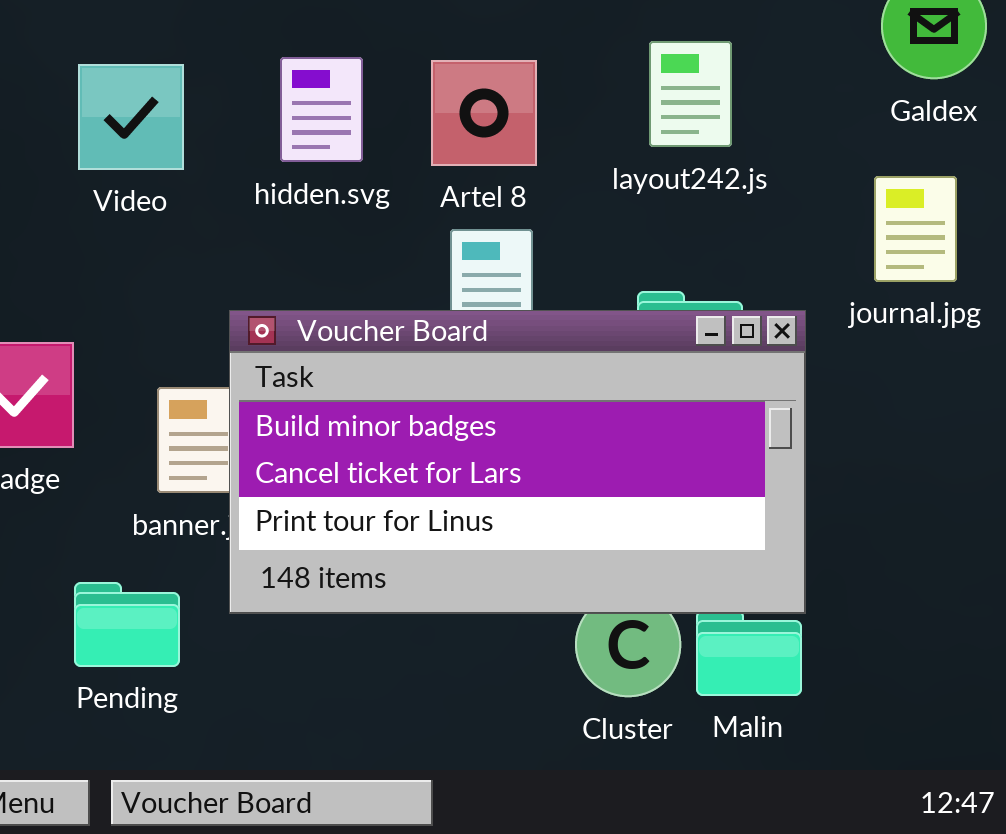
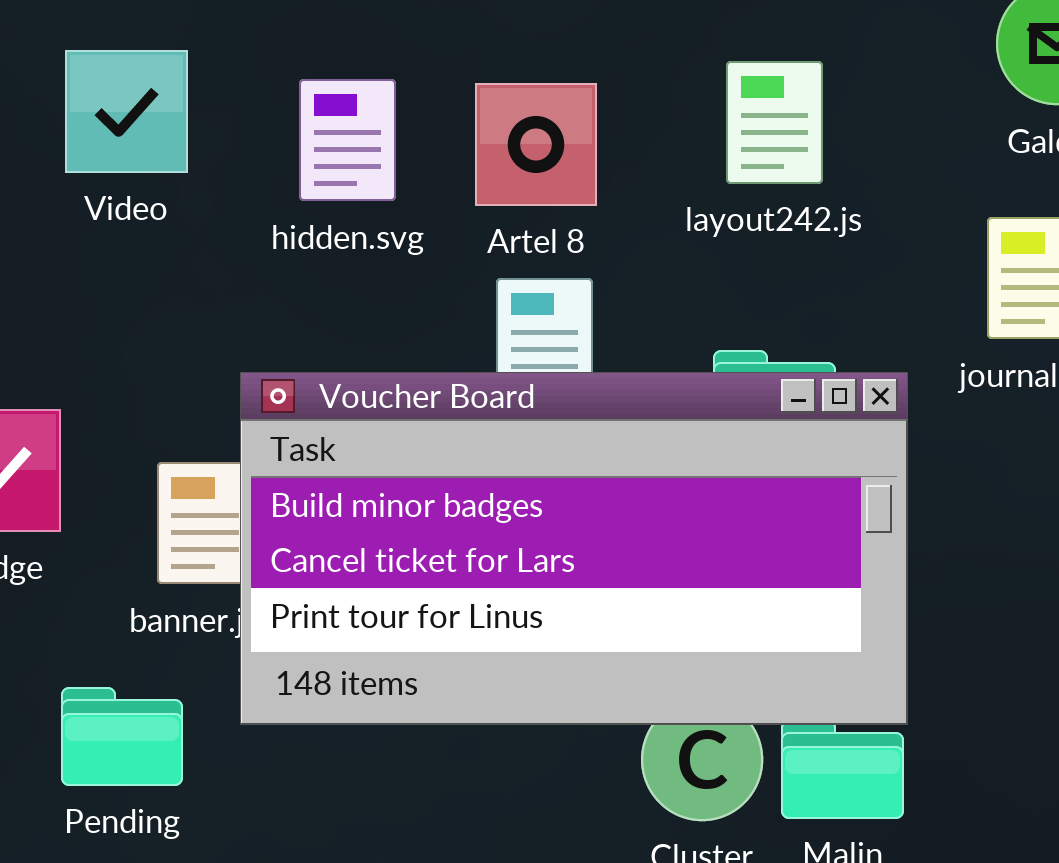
Video: [78,64,184,170] -> [65,50,188,173], moved

